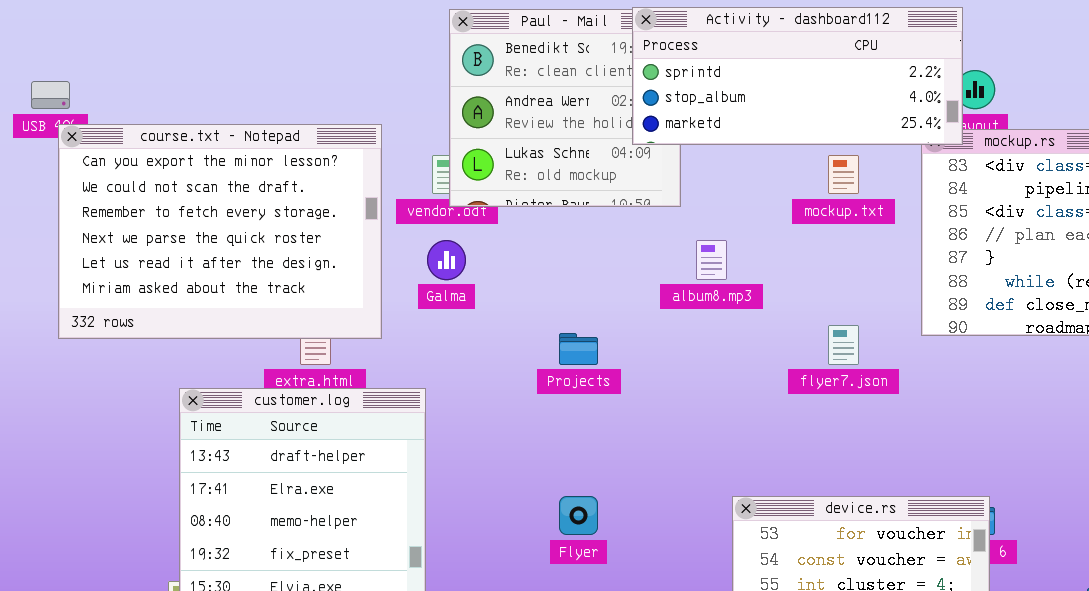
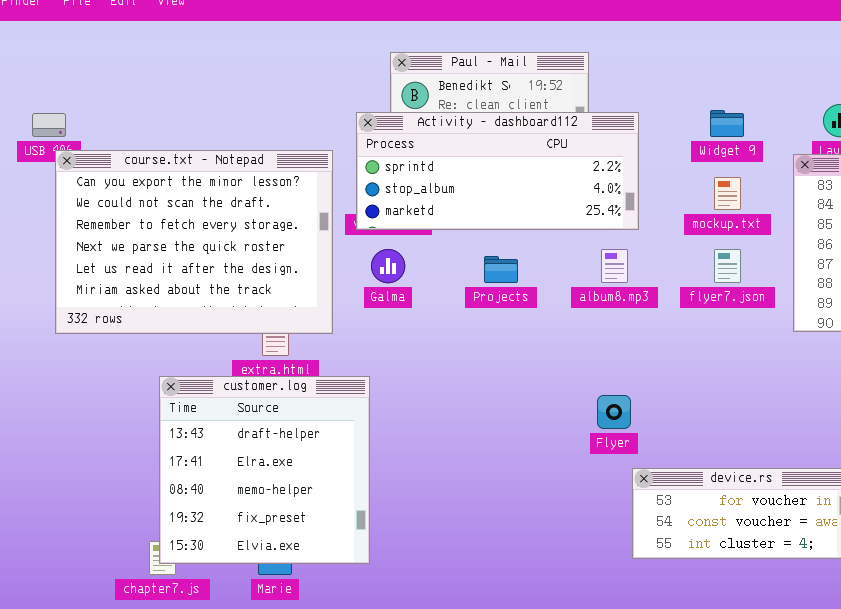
Activity - dashboard112: [632,7,963,145] -> [356,112,639,230], moved
flyer7.json: [828,325,859,365] -> [714,249,741,283], moved
Projects: [559,333,598,365] -> [484,256,518,283], moved
Flyer: [559,496,598,535] -> [597,395,631,429], moved

